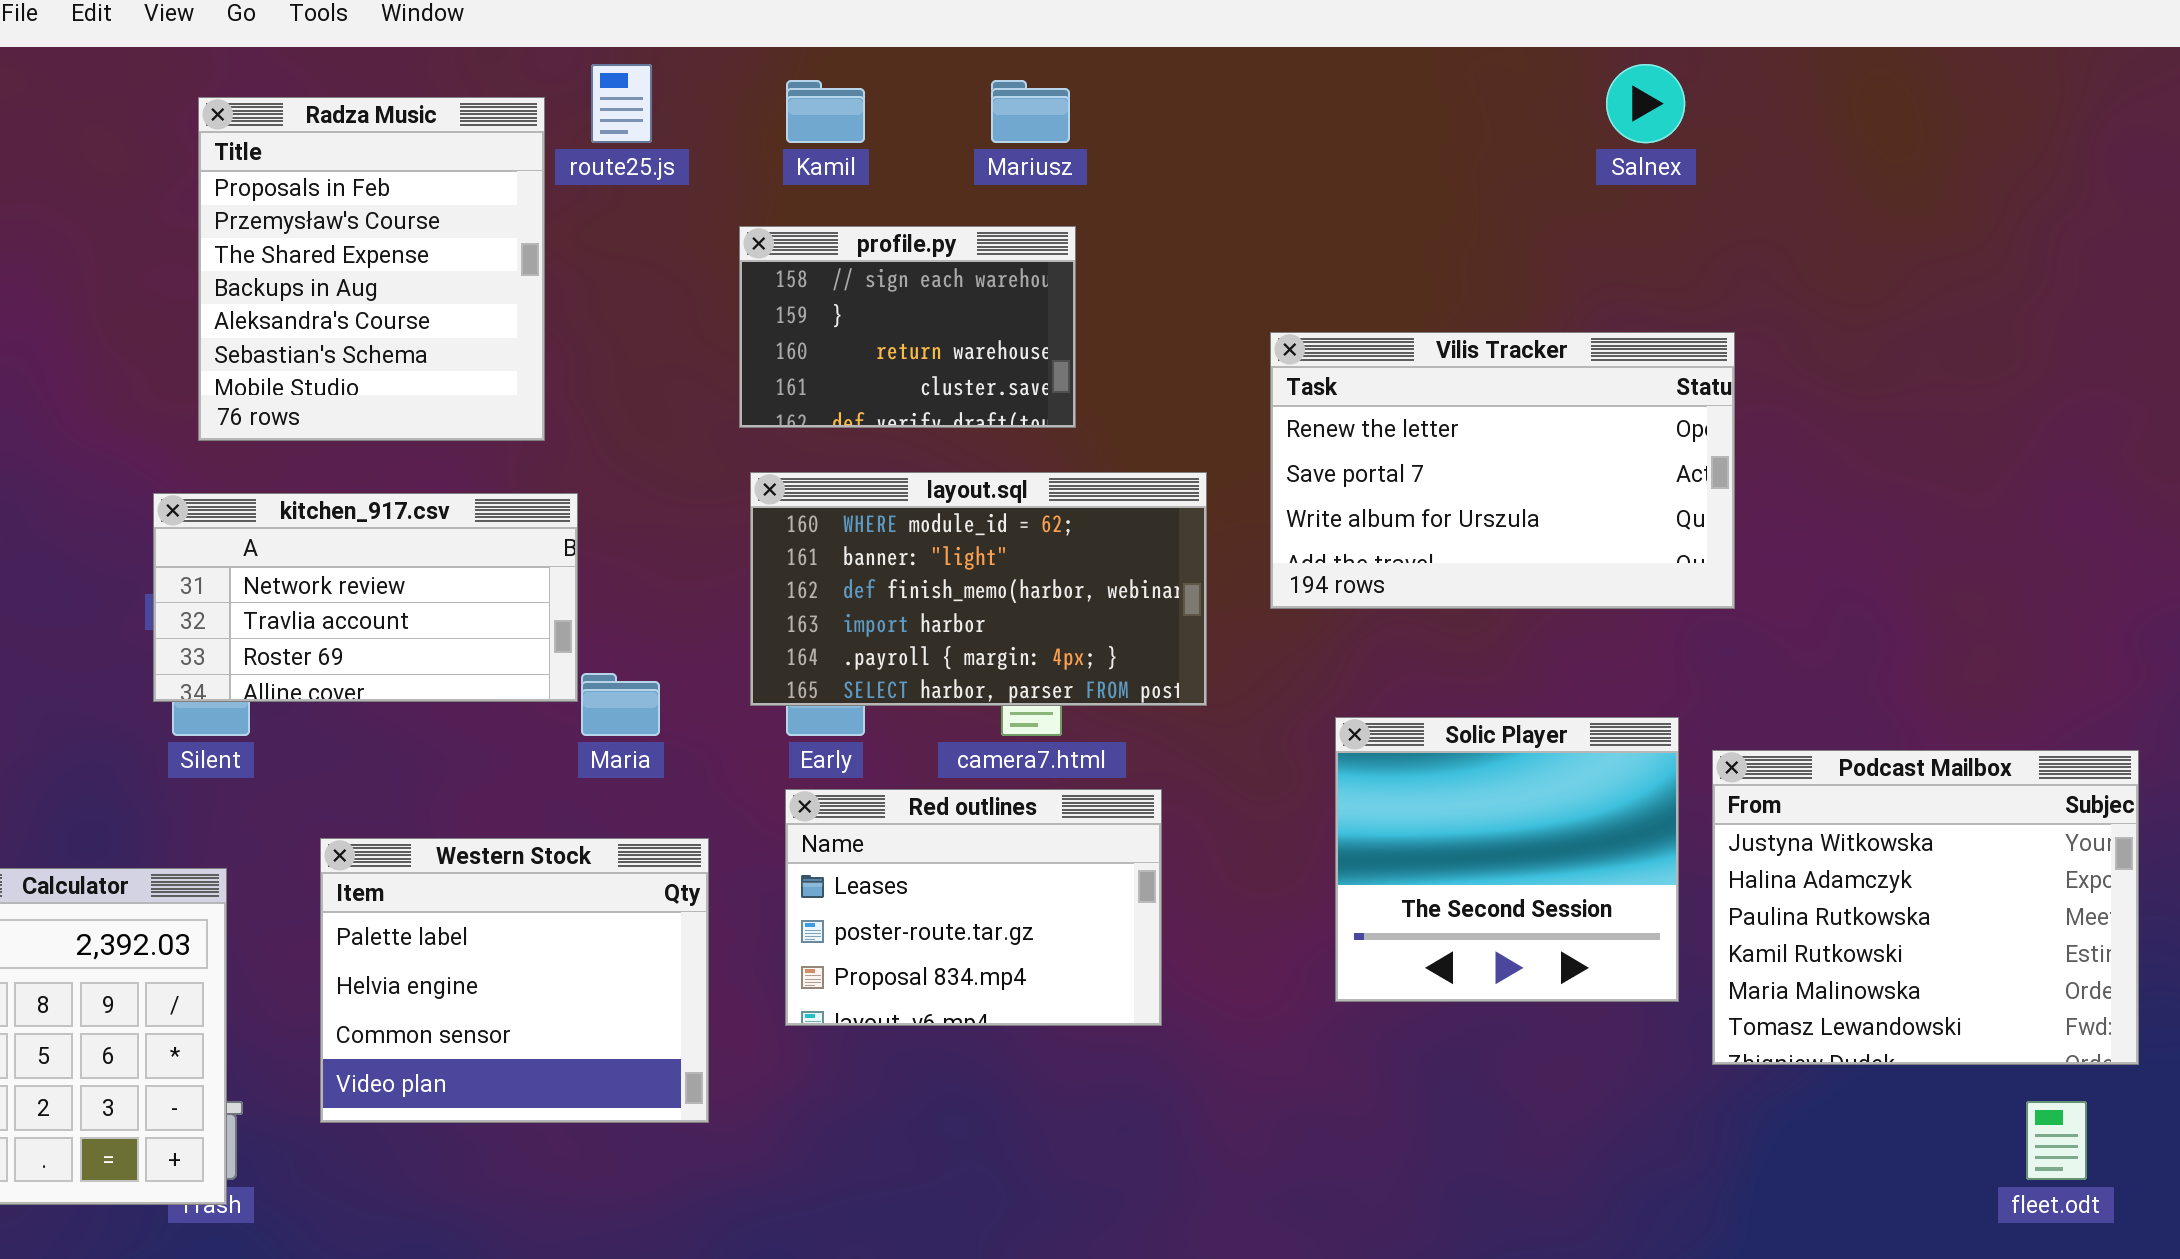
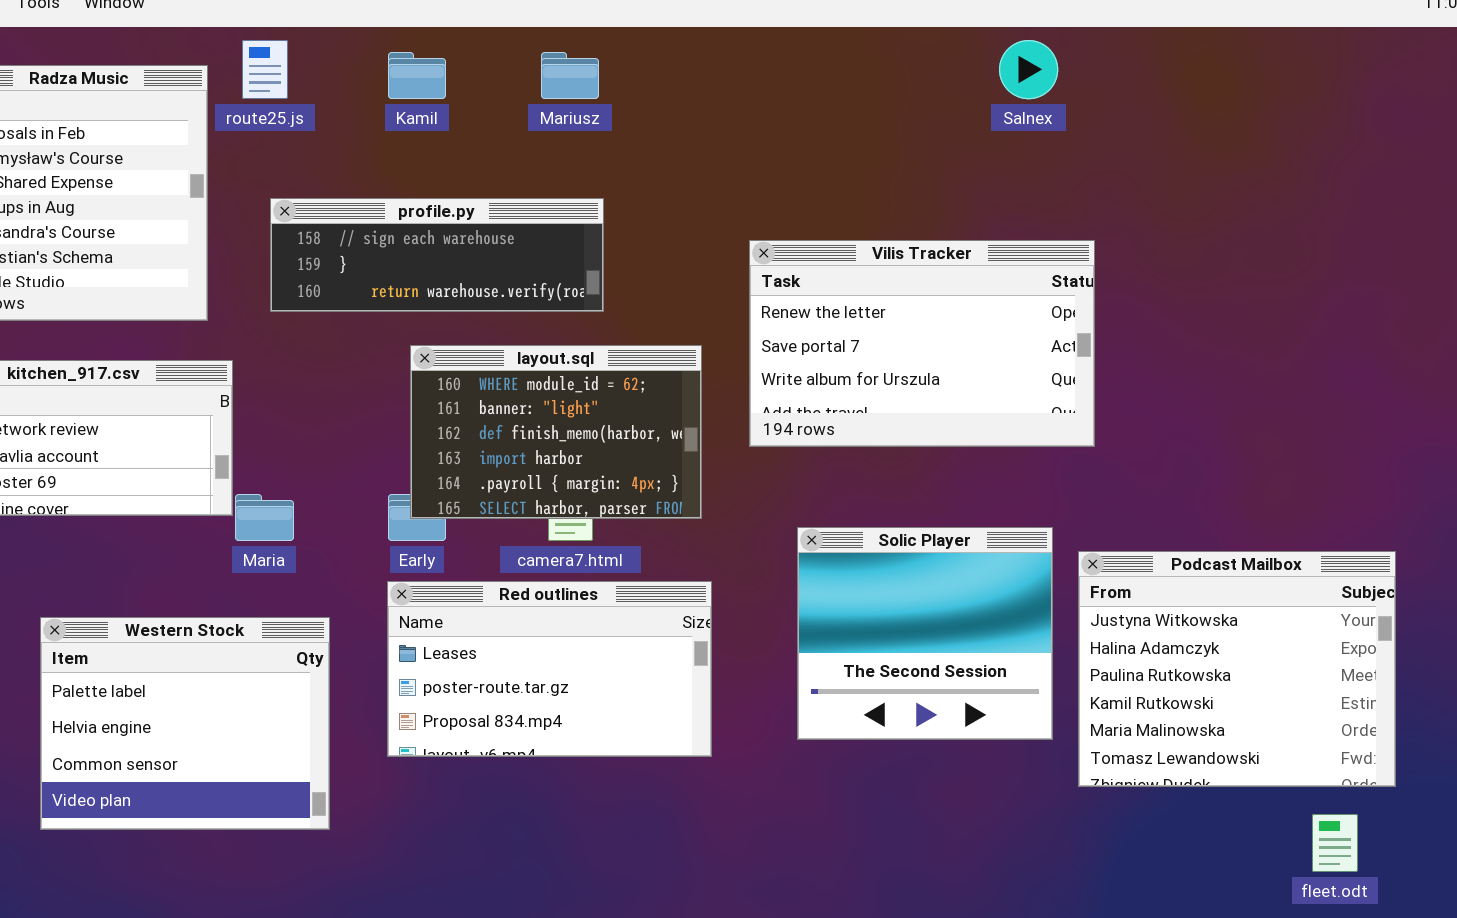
profile.py: [739,226,1076,428] -> [270,198,604,312], resized
layout.sql: [750,472,1207,706] -> [410,345,702,519], resized
Red outlines: [785,789,1162,1026] -> [387,581,712,757], resized

